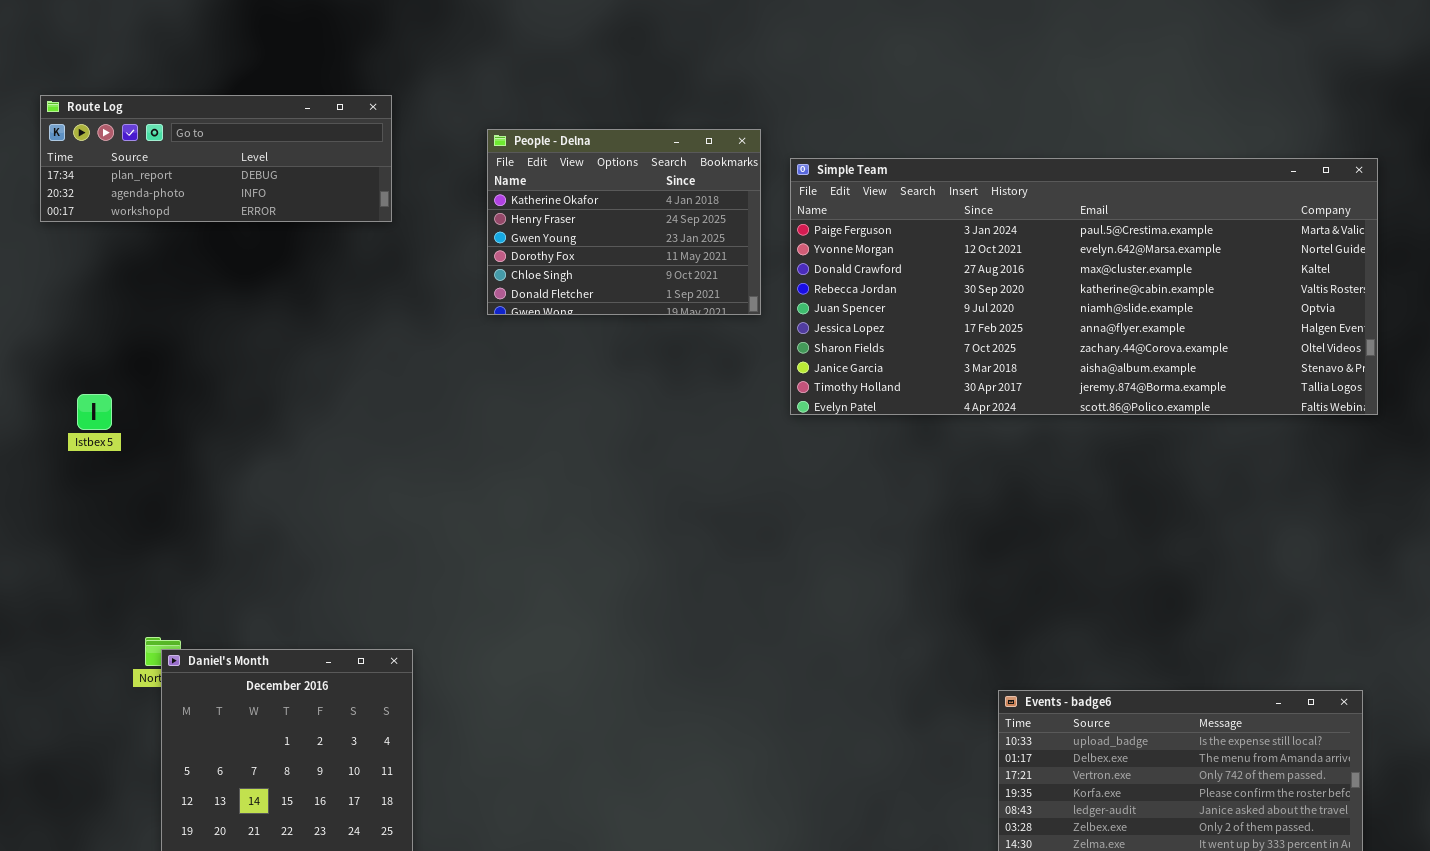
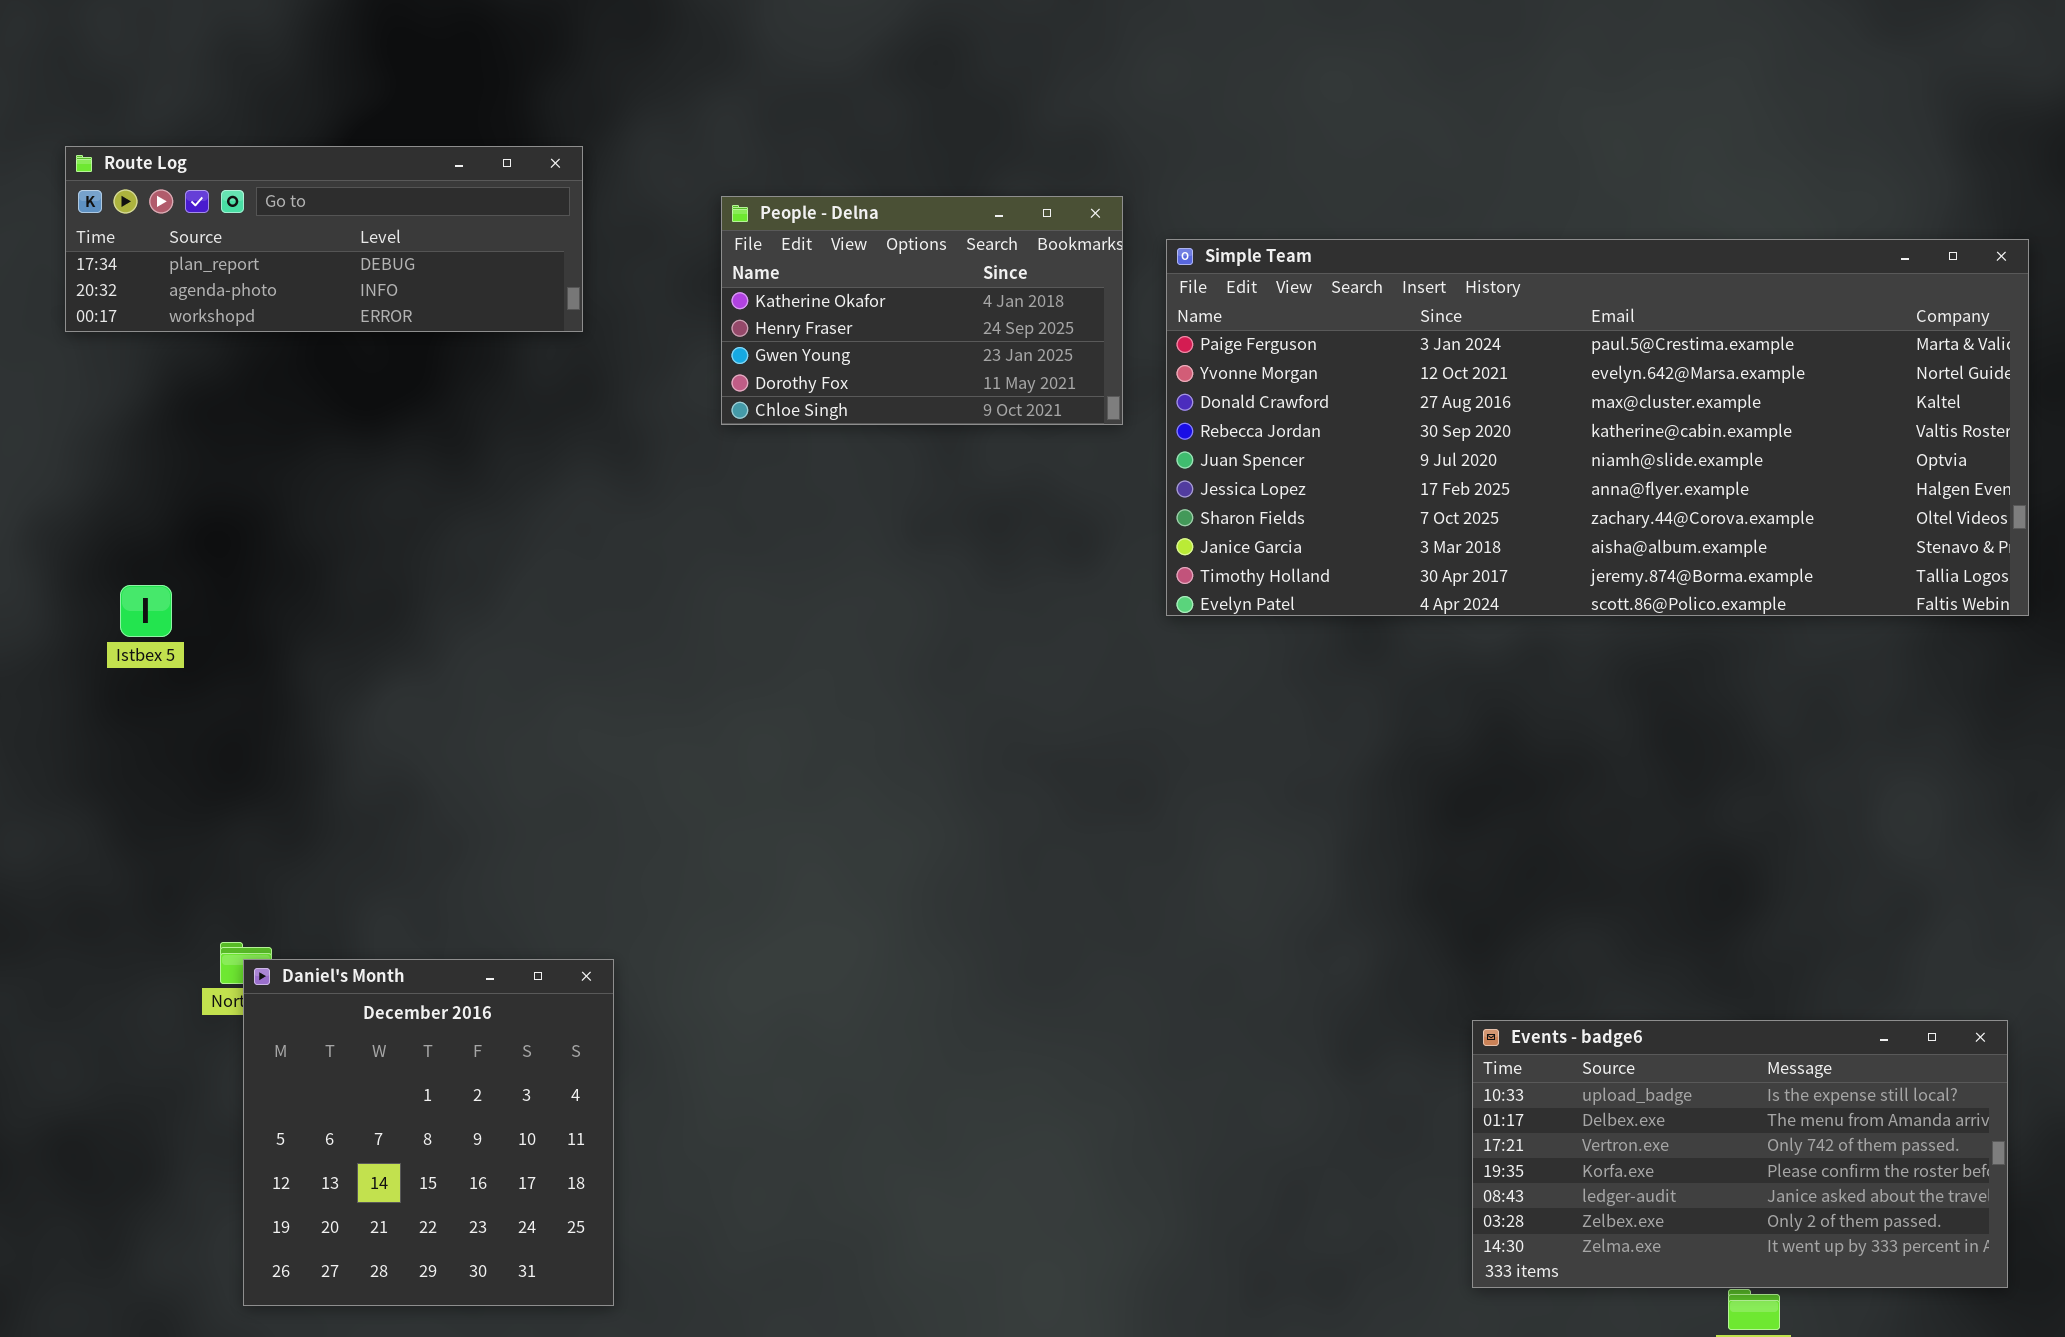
People - Delna: [487,129,761,315] -> [721,196,1123,425], resized

